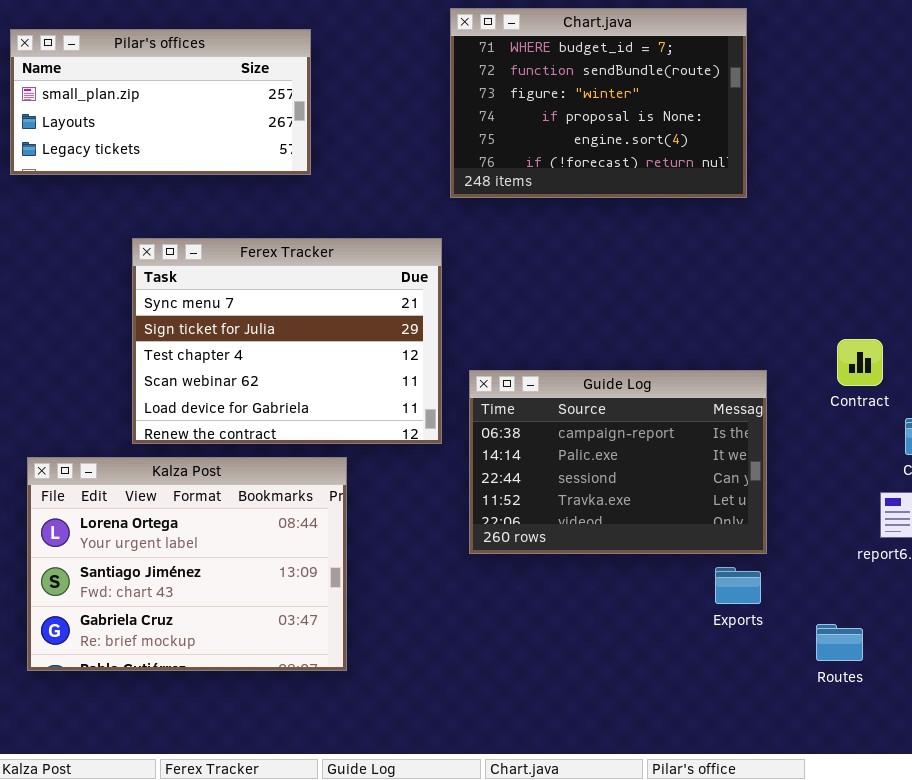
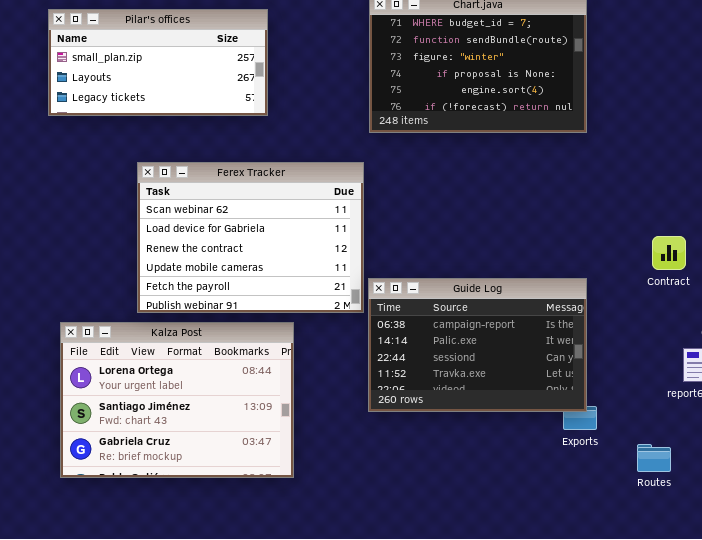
Ferex Tracker: [132,238,442,444] -> [137,162,364,313], scrolled down 3 rows
Guide Log: [469,370,767,554] -> [368,278,587,412], moved

